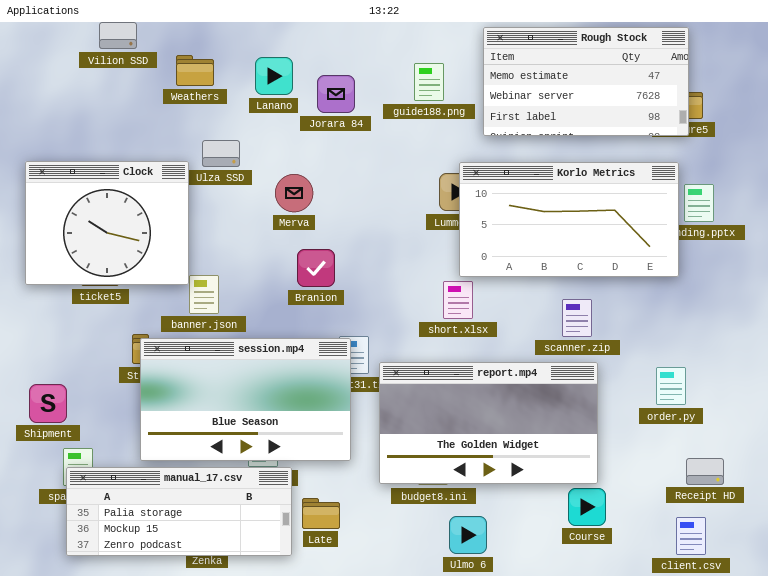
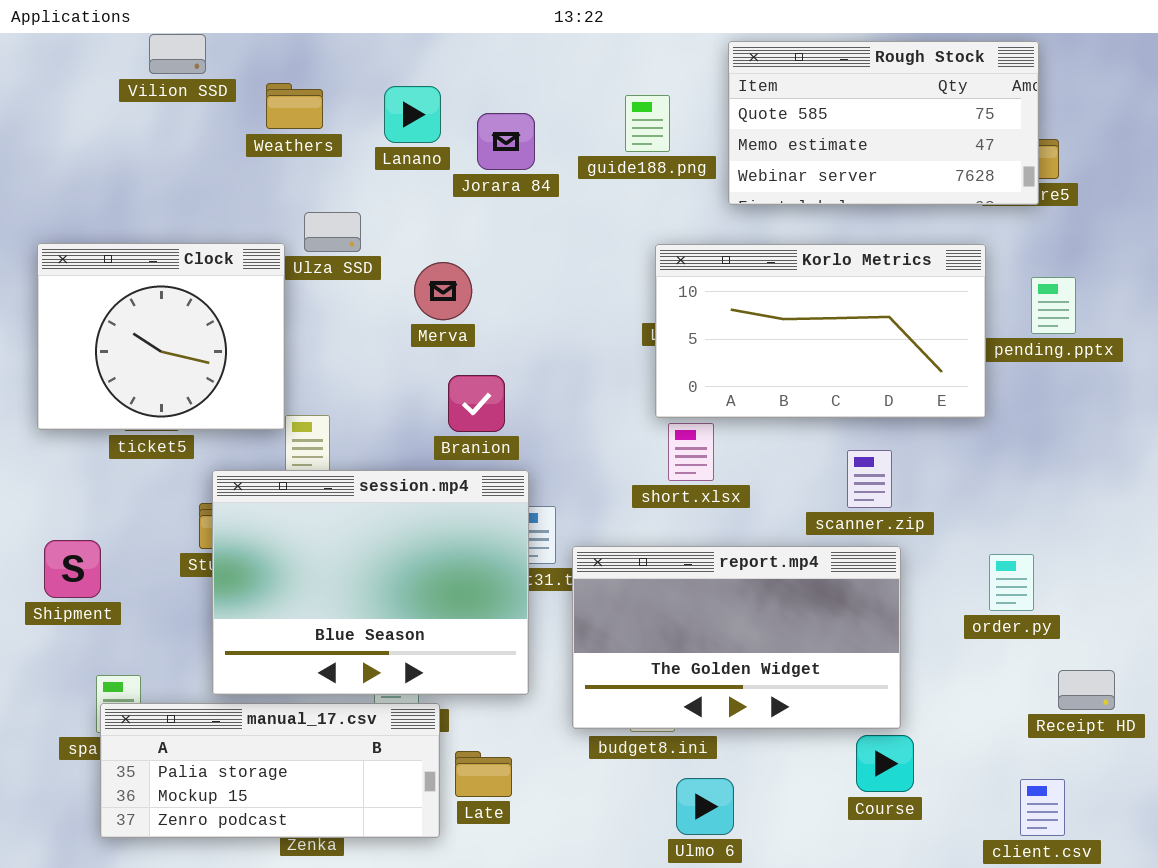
Rough Stock: [483,27,689,136] -> [728,41,1039,205], scrolled up 1 row
Korlo Metrics: [459,162,679,277] -> [655,244,986,418], moved
session.mp4: [140,338,351,461] -> [212,470,529,695], resized
Shipment: [29,384,67,423] -> [44,540,101,598], moved
Receipt HD: [686,458,724,485] -> [1058,670,1115,710], moved

